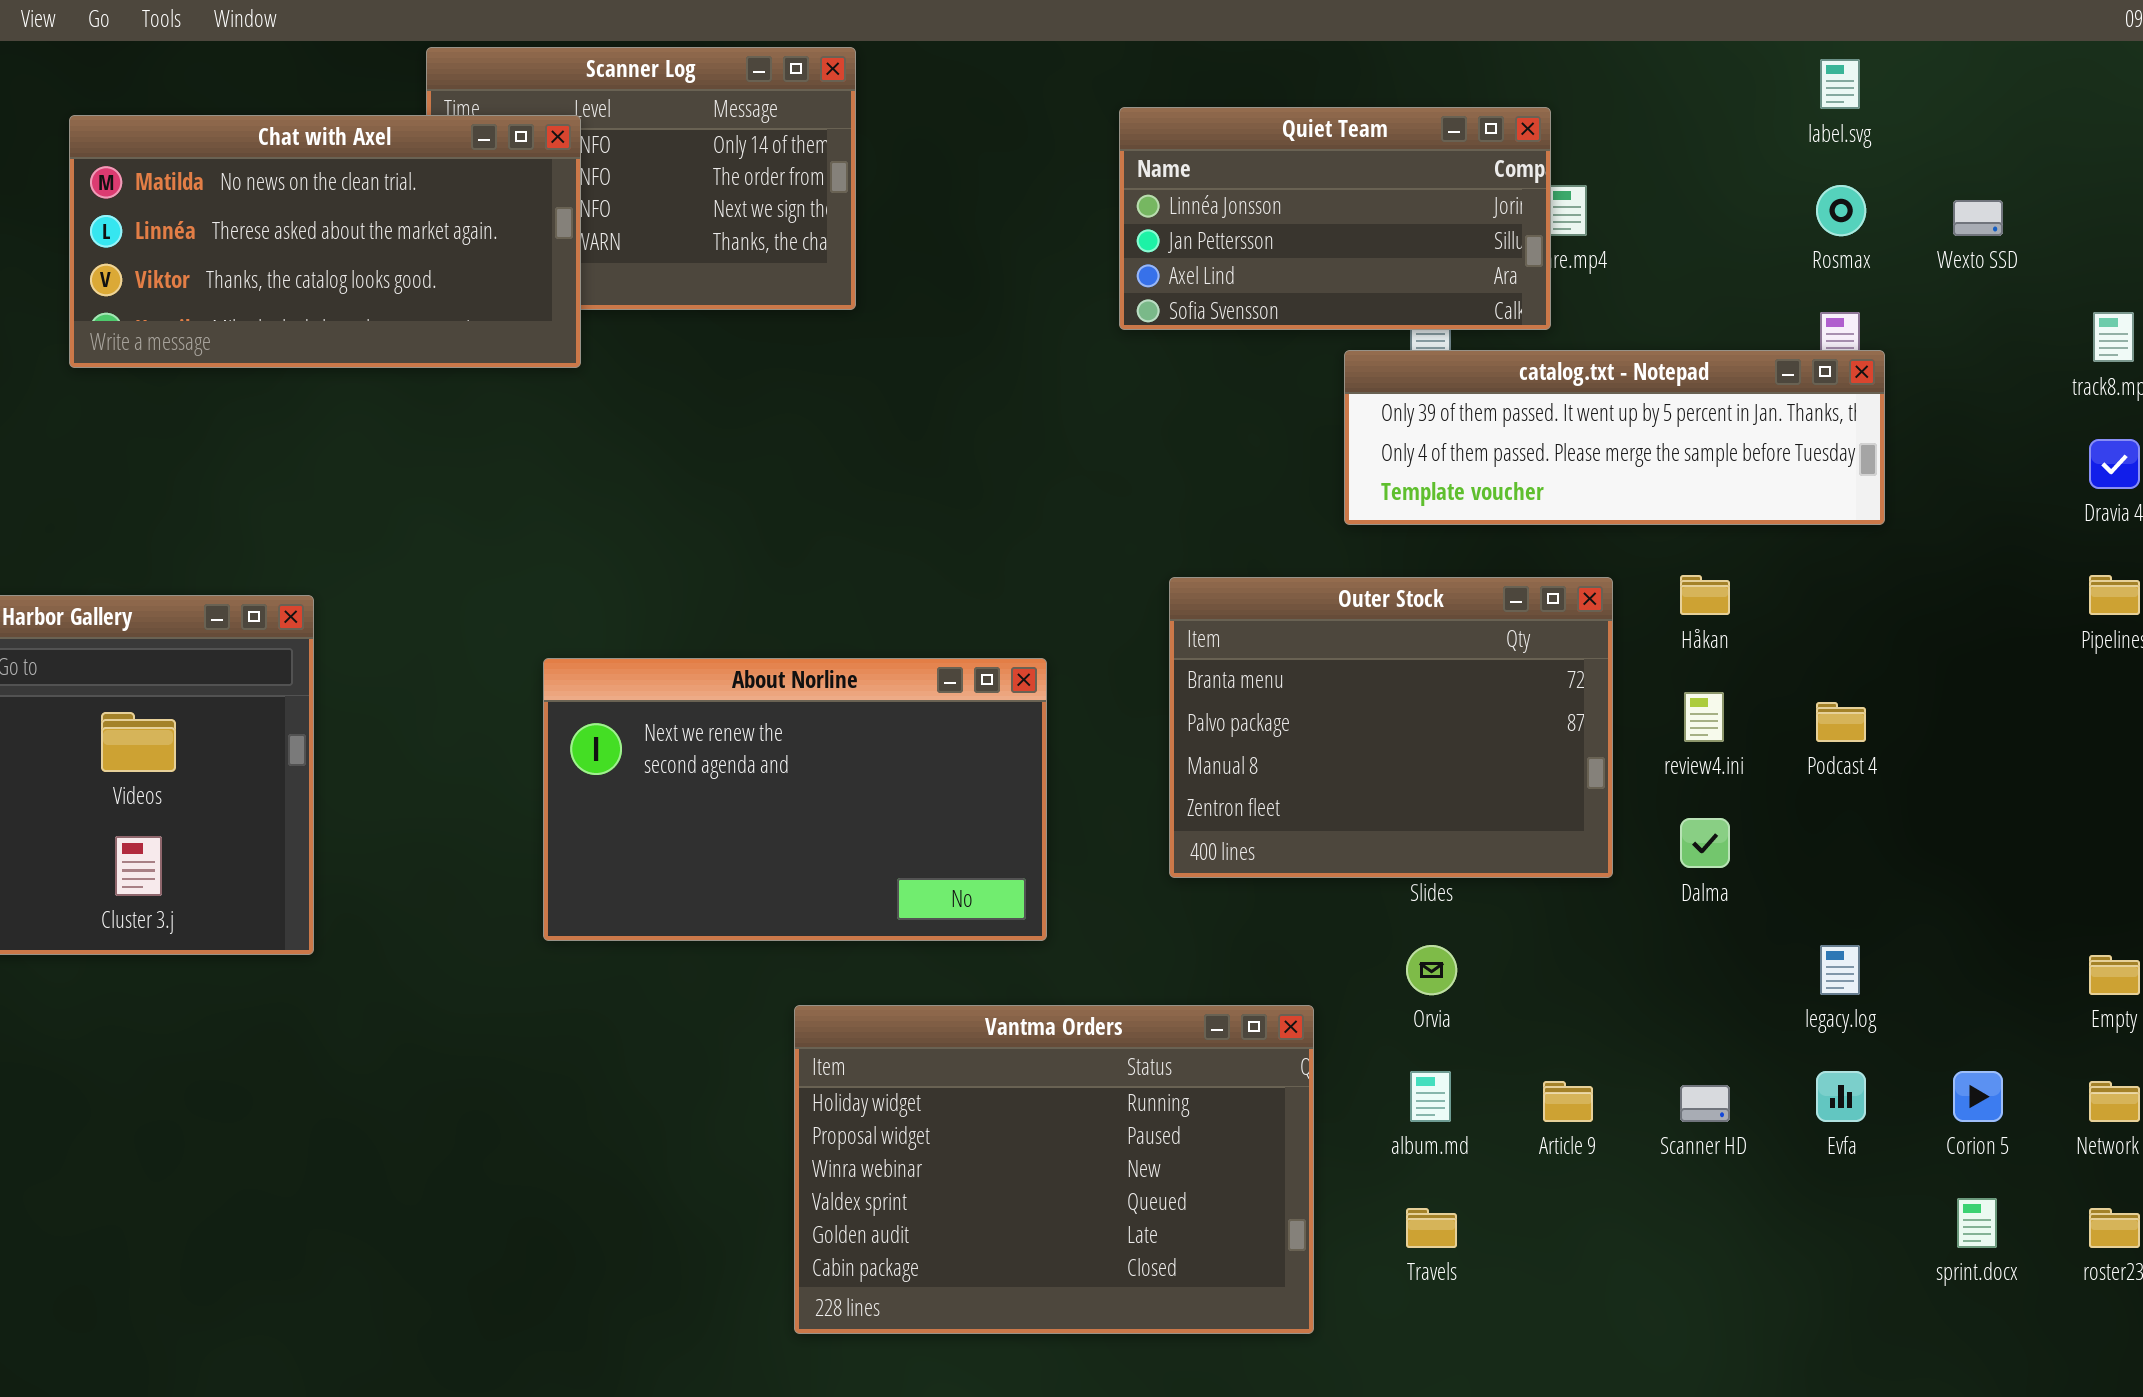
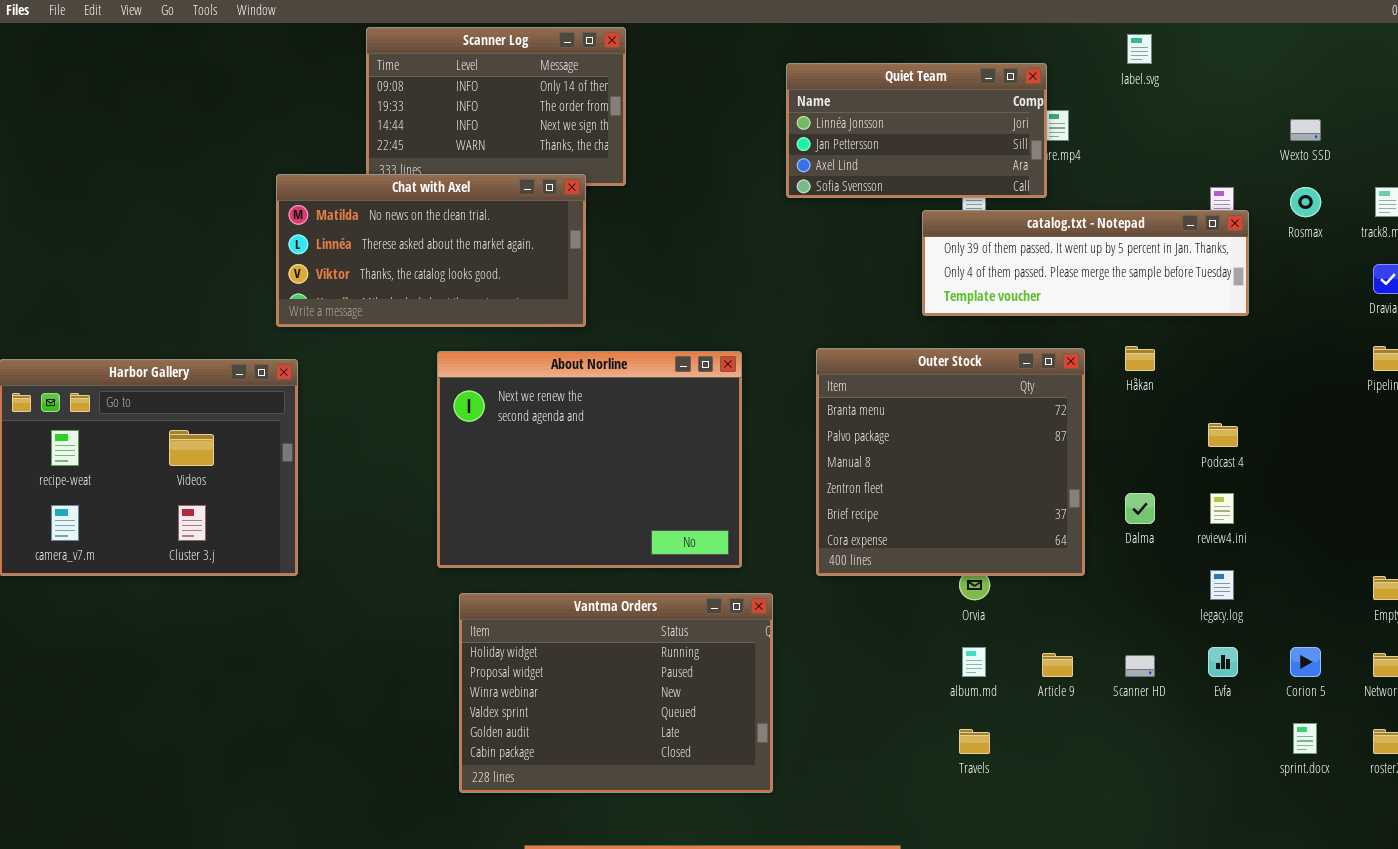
label.svg: [1820,59,1860,109] -> [1127,34,1152,64], moved
Chat with Axel: [69,115,581,368] -> [276,174,586,327], moved
Rosmax: [1816,185,1866,236] -> [1290,187,1321,217], moved
Outer Stock: [1169,577,1613,878] -> [816,348,1085,576], resized
About Norline: [543,658,1047,941] -> [437,351,742,568], resized
review4.ini: [1684,692,1724,742] -> [1210,493,1234,524], moved
Vantma Orders: [794,1005,1314,1334] -> [459,593,773,793], moved

